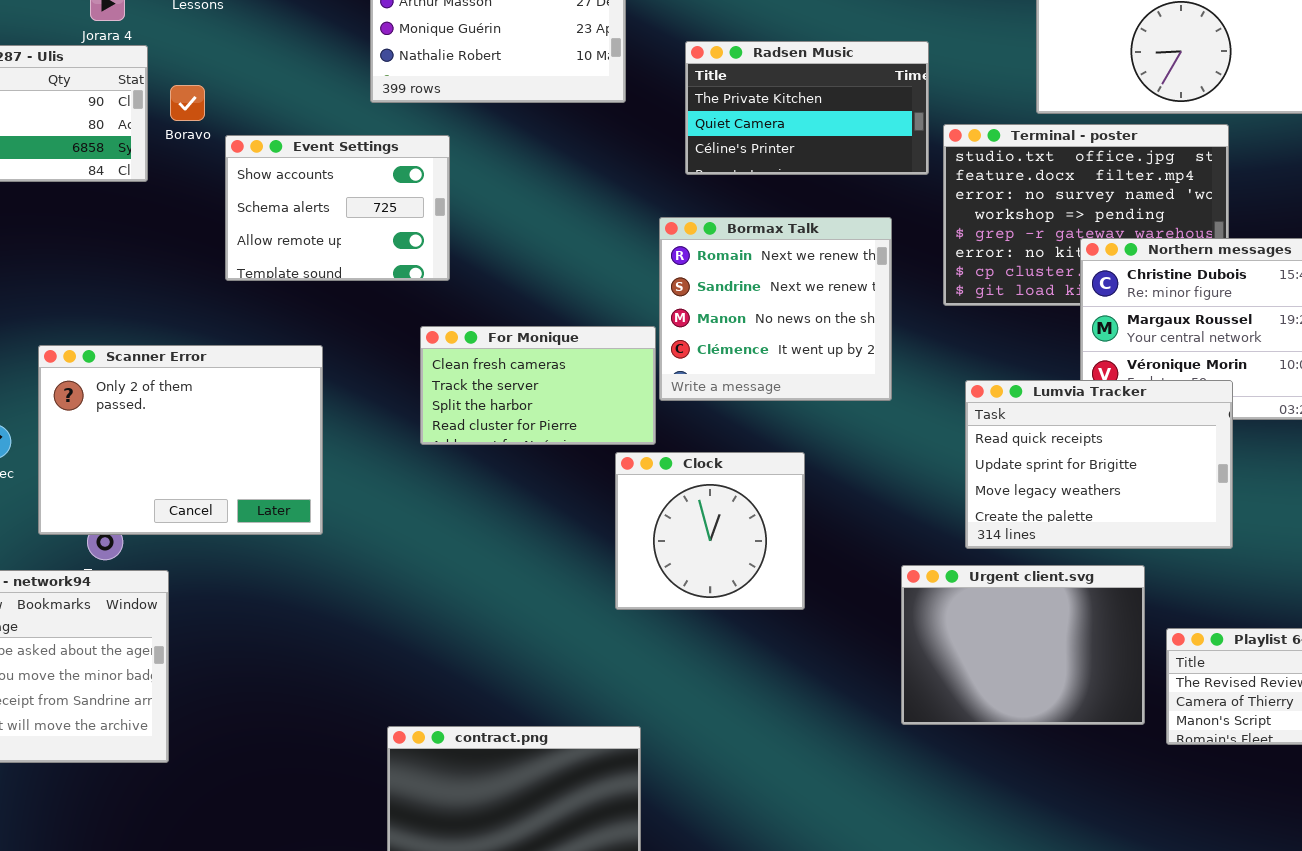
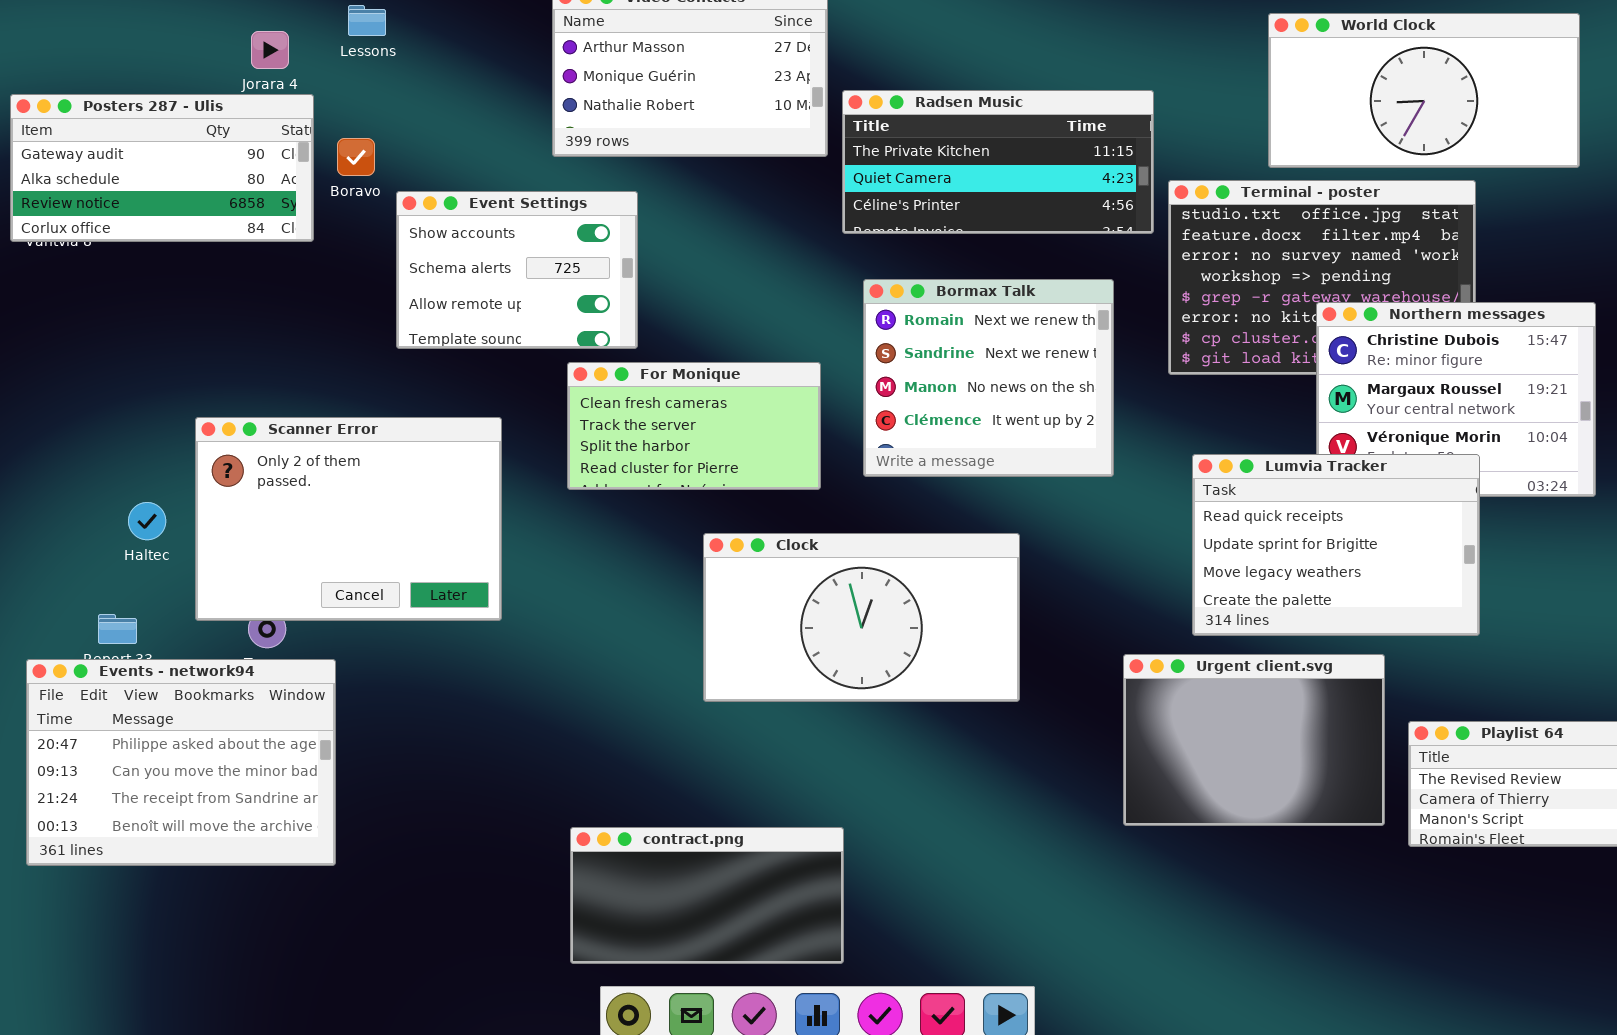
Radsen Music: [685,41,929,175] -> [842,90,1154,234], resized
For Monique: [420,326,656,445] -> [567,362,821,490], moved
Clock: [615,452,805,610] -> [703,533,1020,702], resized

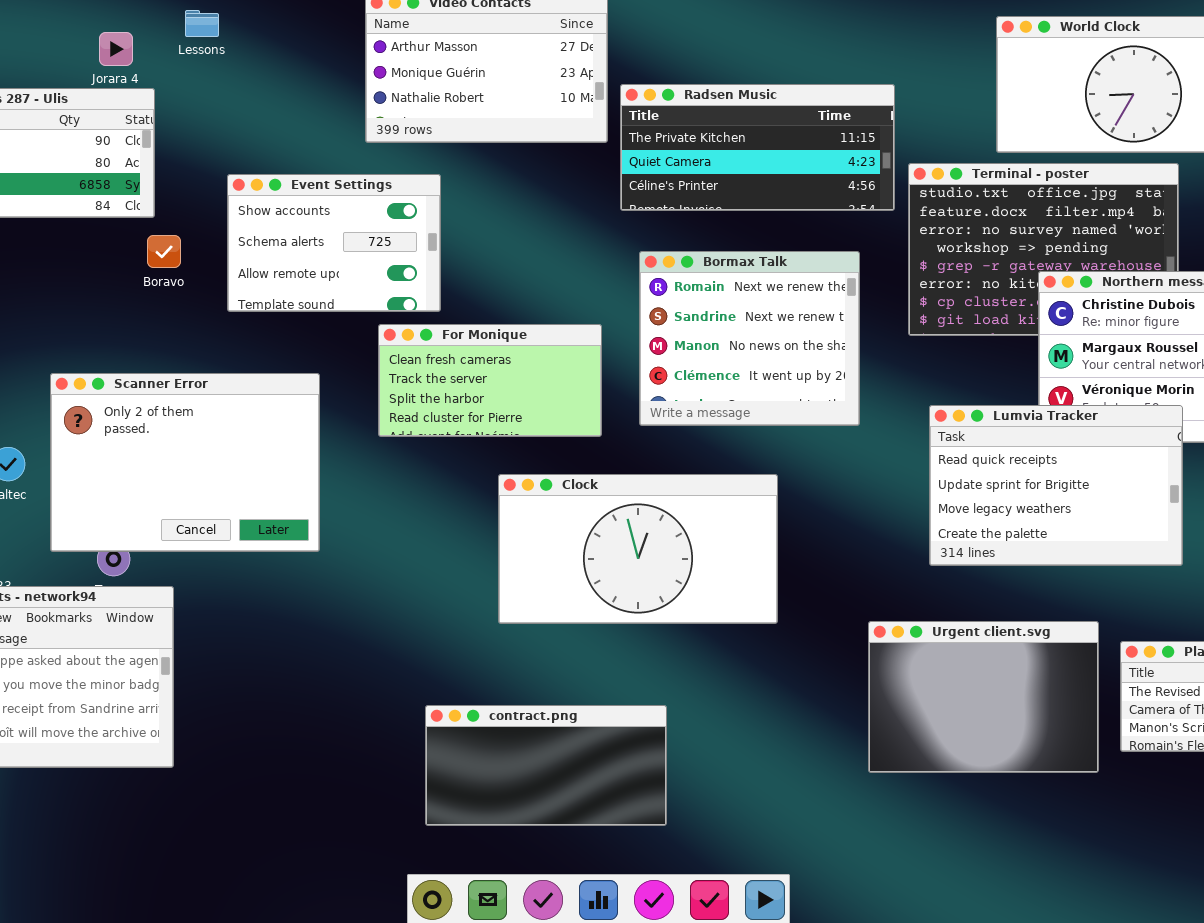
Boravo: [337,138,375,176] -> [147,235,181,268], moved
Urgent client.svg: [1123,654,1385,826] -> [868,621,1099,773], moved
contract.png: [570,827,844,964] -> [425,705,667,826], moved

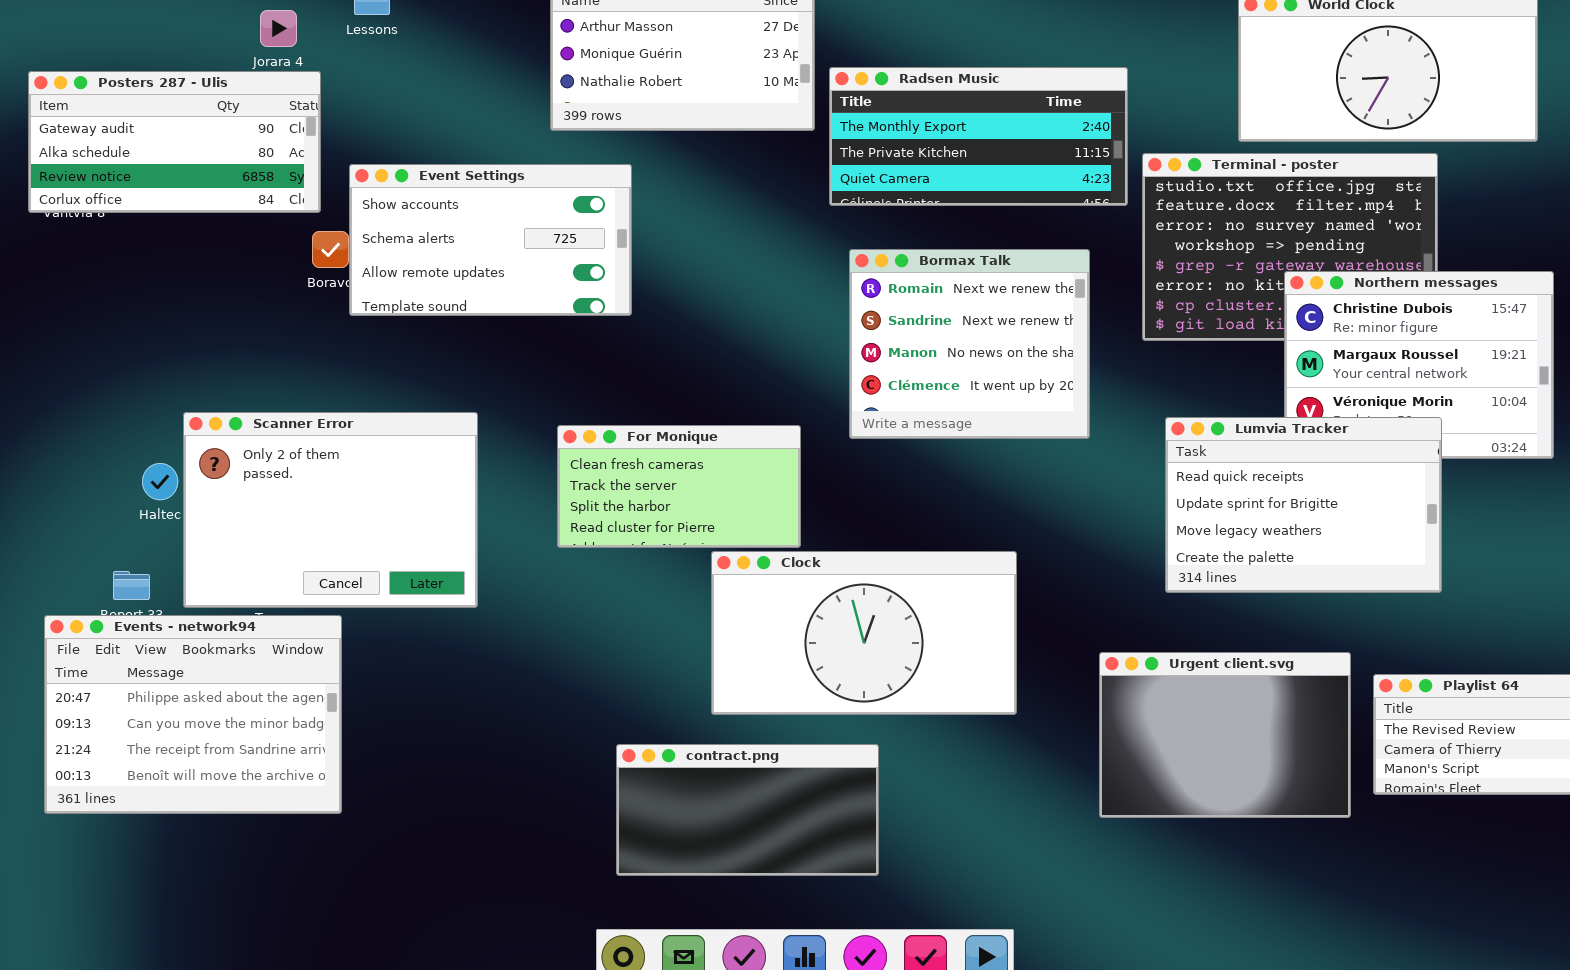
Radsen Music: [620,84,895,211] -> [829,67,1128,206], scrolled up 1 row
Event Settings: [227,174,441,312] -> [349,164,632,316], resized
For Monique: [378,324,602,437] -> [557,425,801,548], moved
Scanner Error: [50,373,320,552] -> [183,412,478,608], moved
Clock: [498,474,778,624] -> [711,551,1017,715], moved

